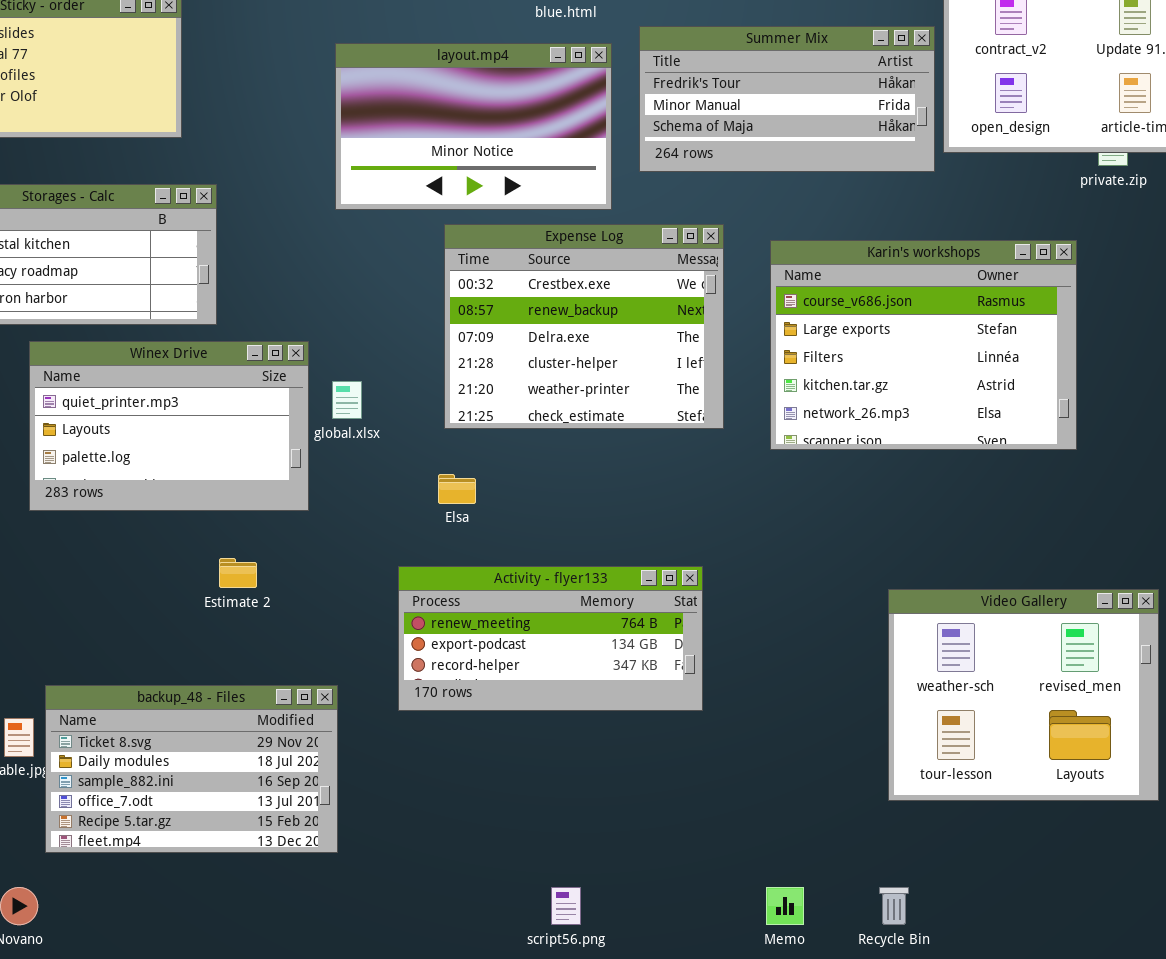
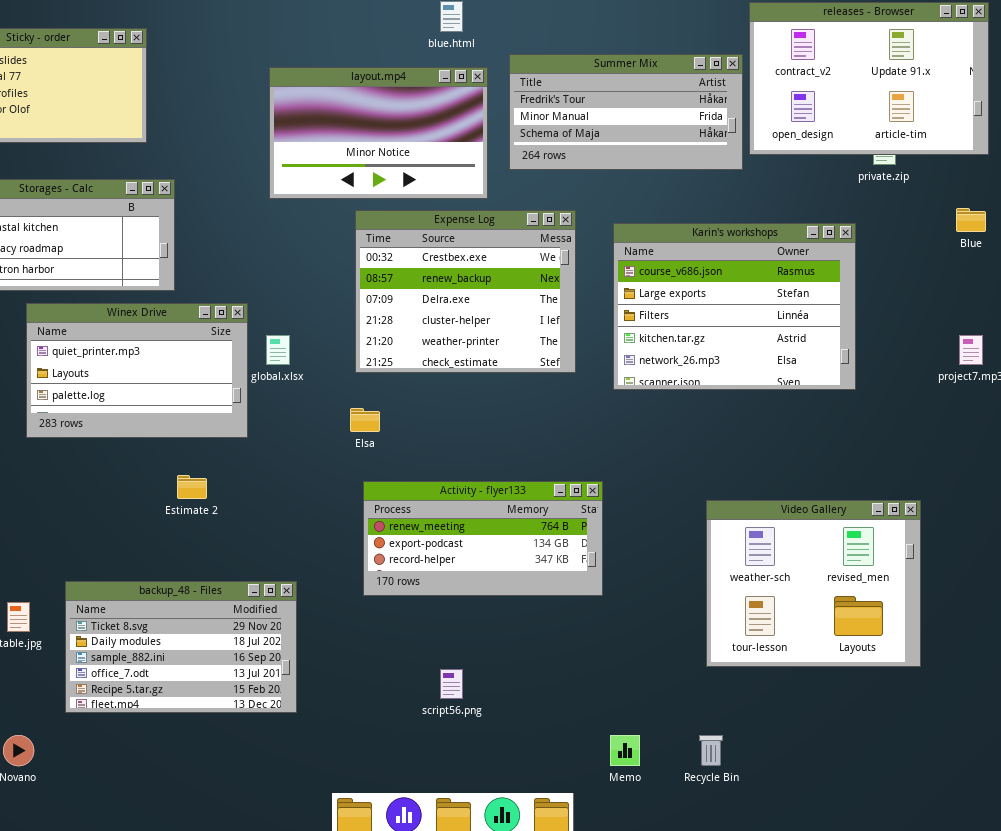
Activity - flyer133: [398,566,703,711] -> [363,481,603,596], moved
backup_48 - Files: [45,685,338,853] -> [65,581,297,713], moved
script56.png: [551,887,581,925] -> [440,669,463,699], moved

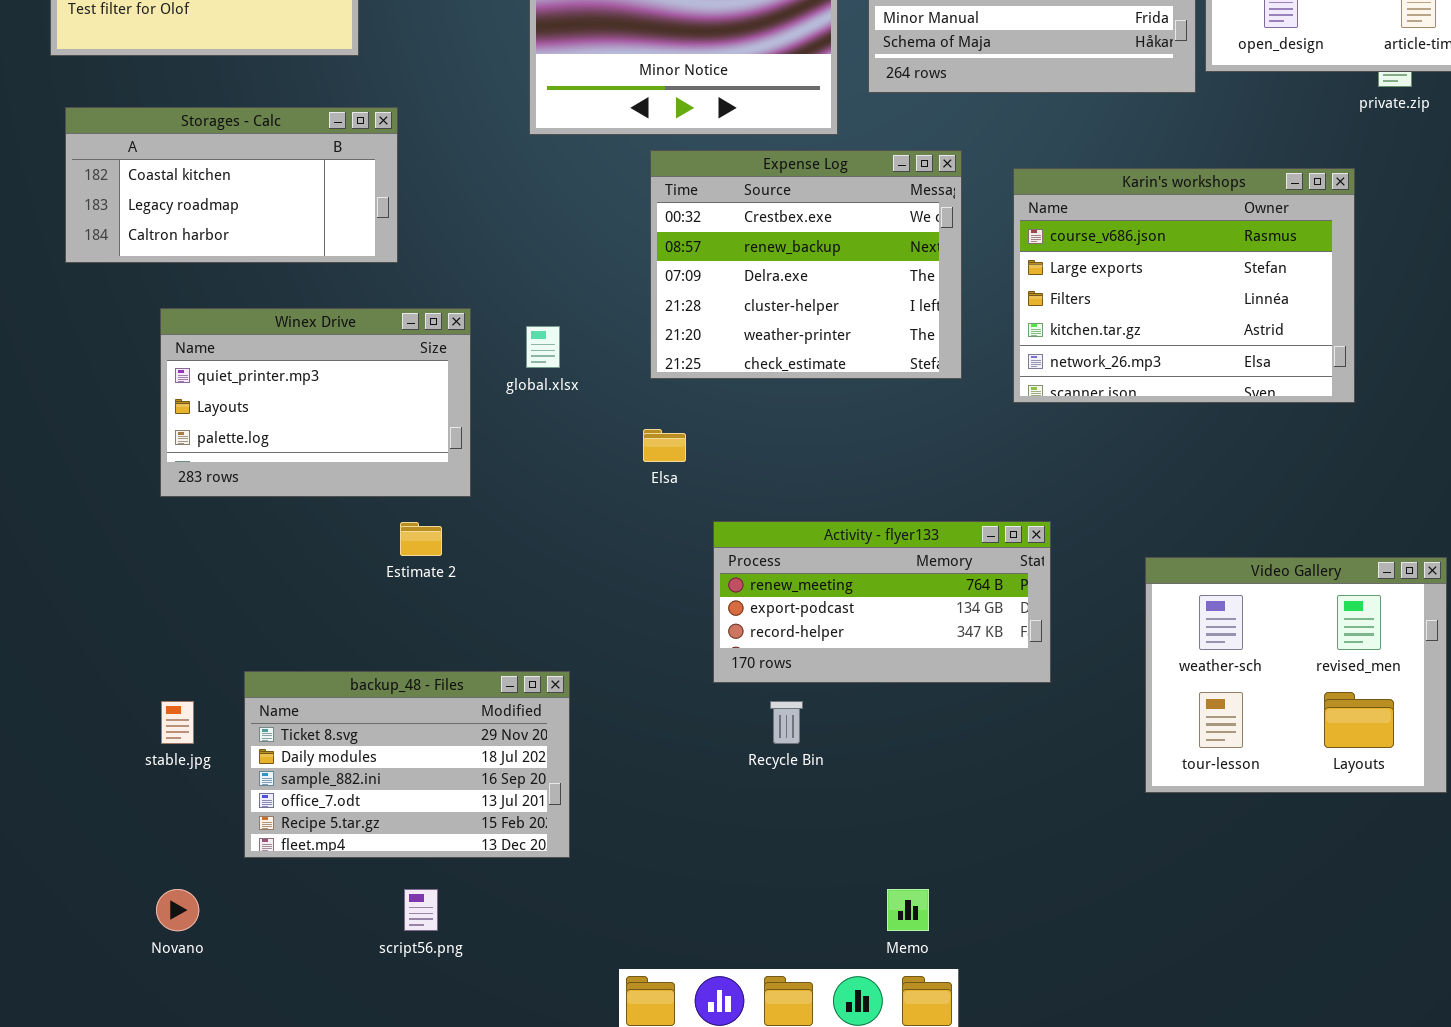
Winex Drive: [26,303,248,438] -> [160,308,471,497], moved
Activity - flyer133: [363,481,603,596] -> [713,521,1051,683], moved
script56.png: [440,669,463,699] -> [404,889,438,931], moved
Memo: [610,735,640,766] -> [887,889,929,931], moved
Recycle Bin: [699,735,723,766] -> [770,701,803,744], moved

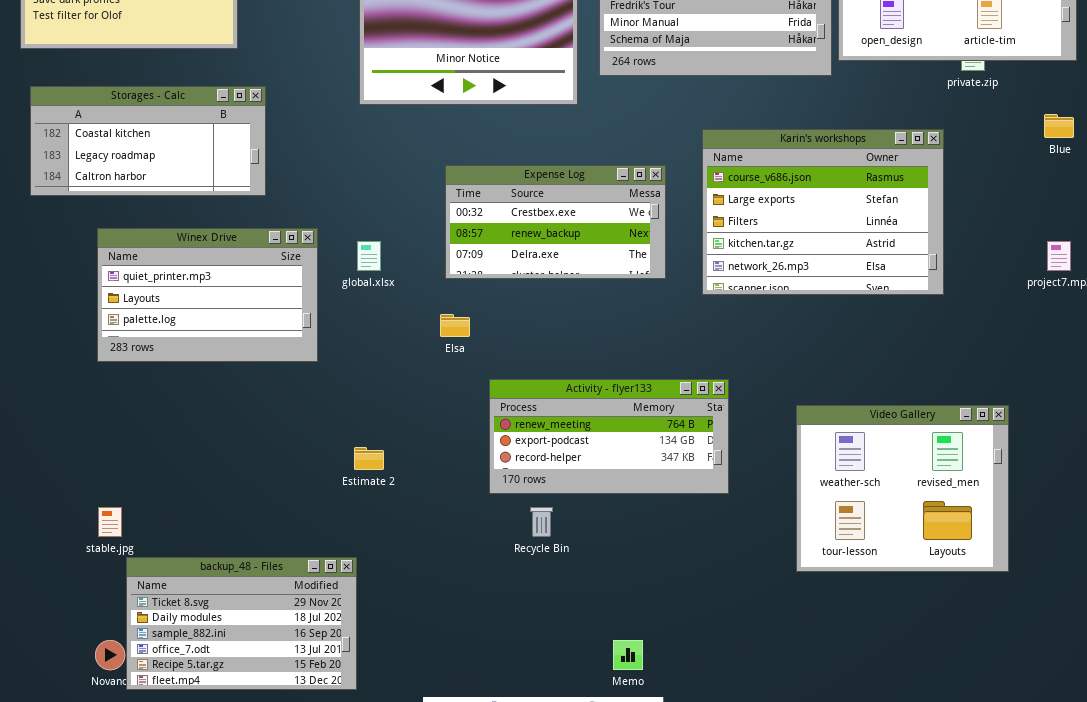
Expense Log: [650,150,962,379] -> [445,165,666,279], resized
Estimate 2: [400,522,442,556] -> [354,447,384,470], moved
backup_48 - Files: [244,671,570,858] -> [126,557,357,690], moved

